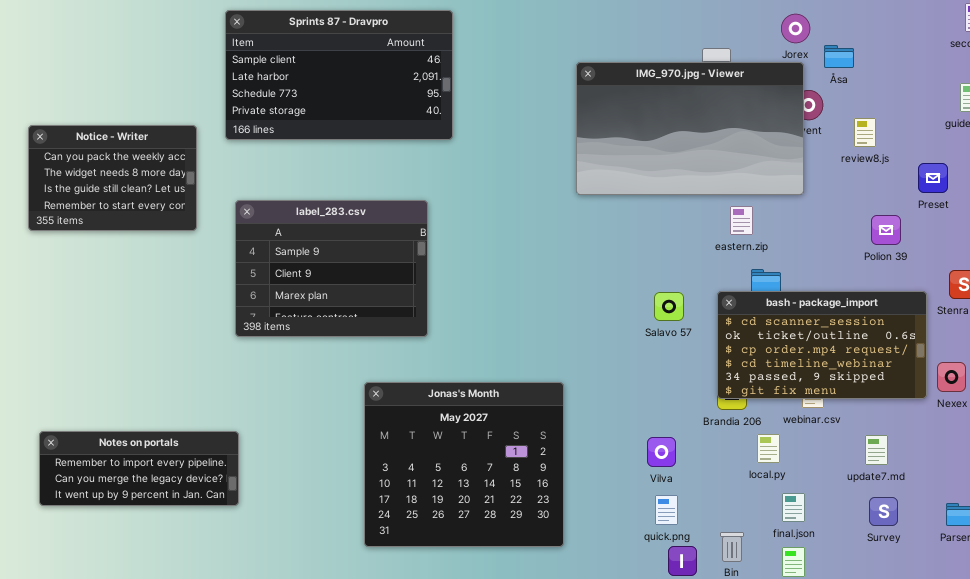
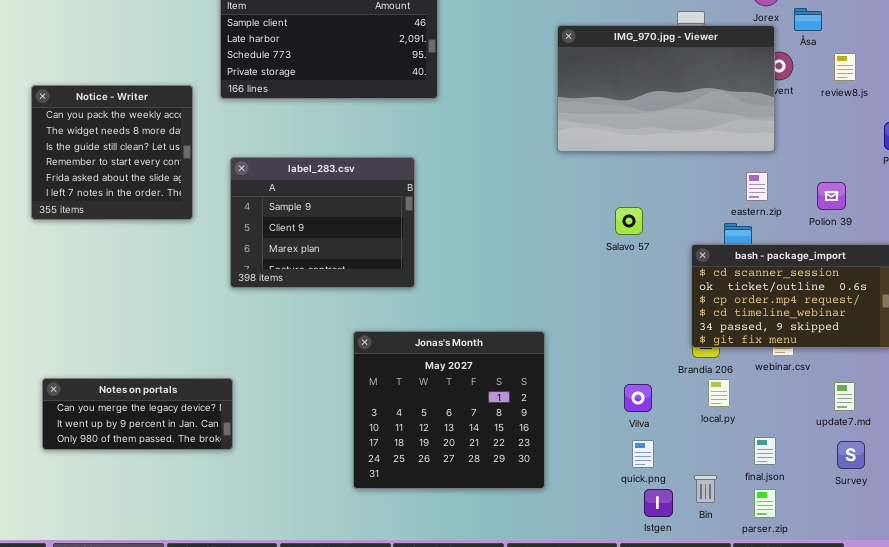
review8.js: [854,118,876,147] -> [834,53,856,81], moved
Notice - Writer: [28,125,197,231] -> [31,85,193,220], resized
eastern.zip: [730,206,753,235] -> [746,172,768,201], moved
Polion 39: [871,215,901,245] -> [817,182,846,210], moved
Salavo 57: [654,292,684,321] -> [615,207,643,235], moved
Notes on portals: [39,431,239,506] -> [42,378,233,450], scrolled down 1 row
local.py: [757,434,780,463] -> [708,379,730,407], moved

